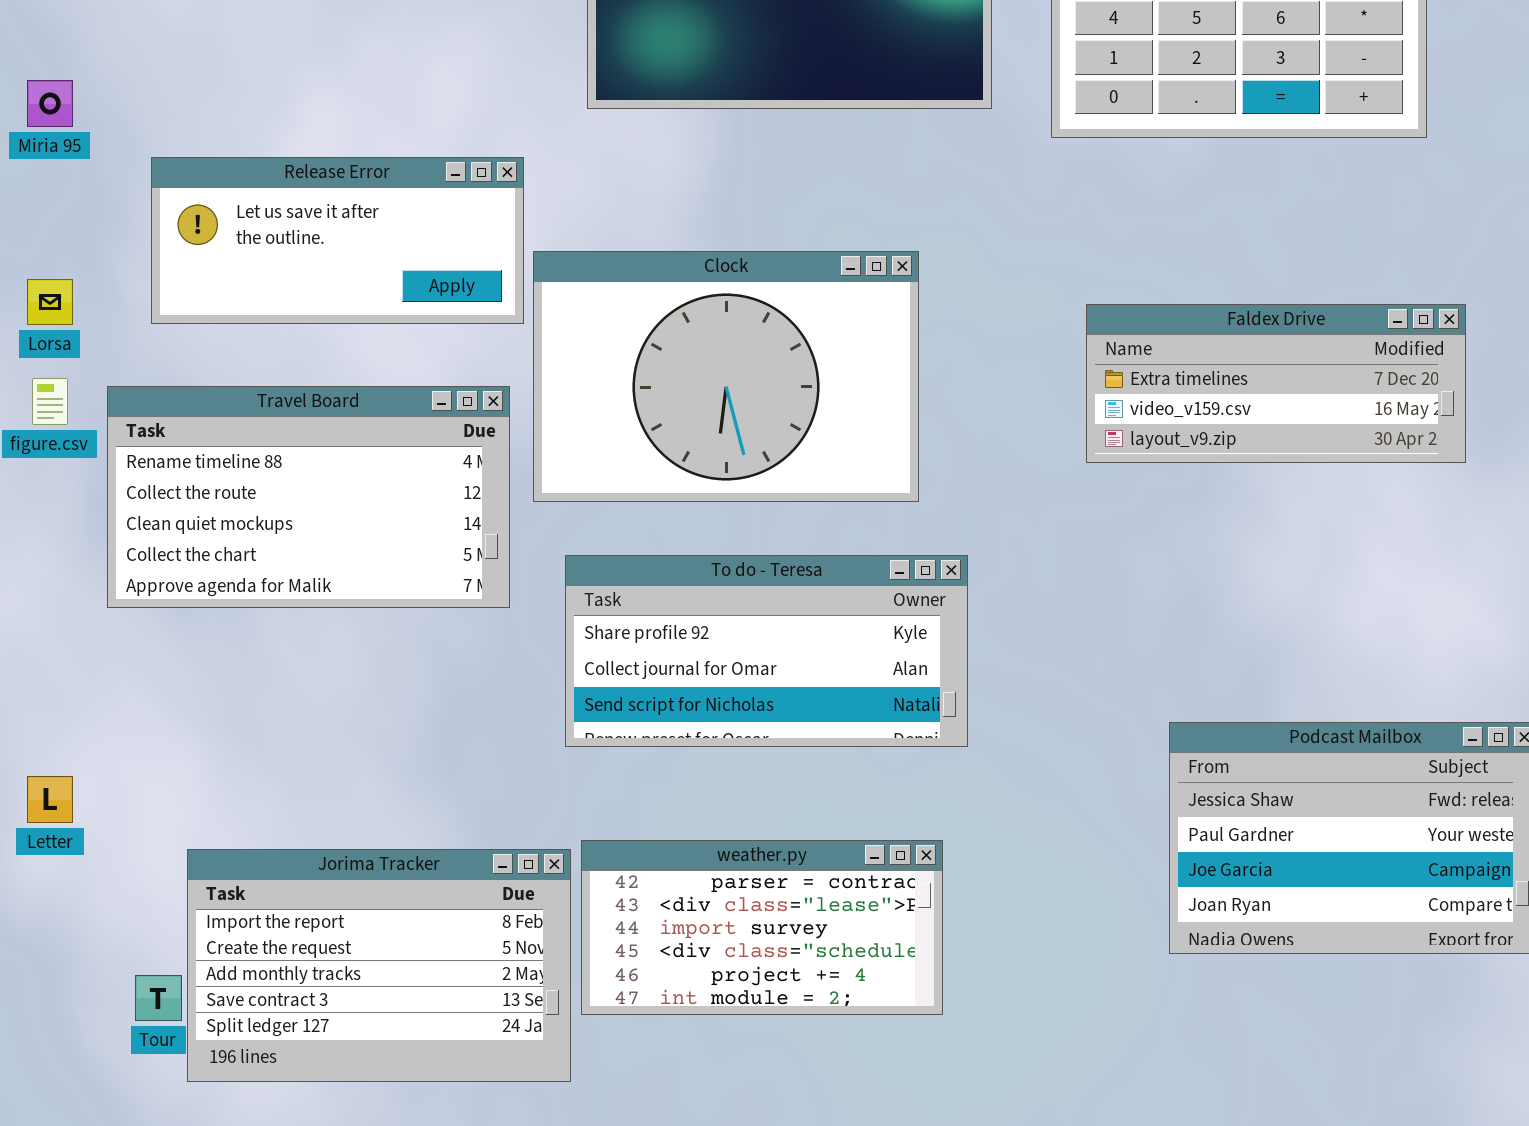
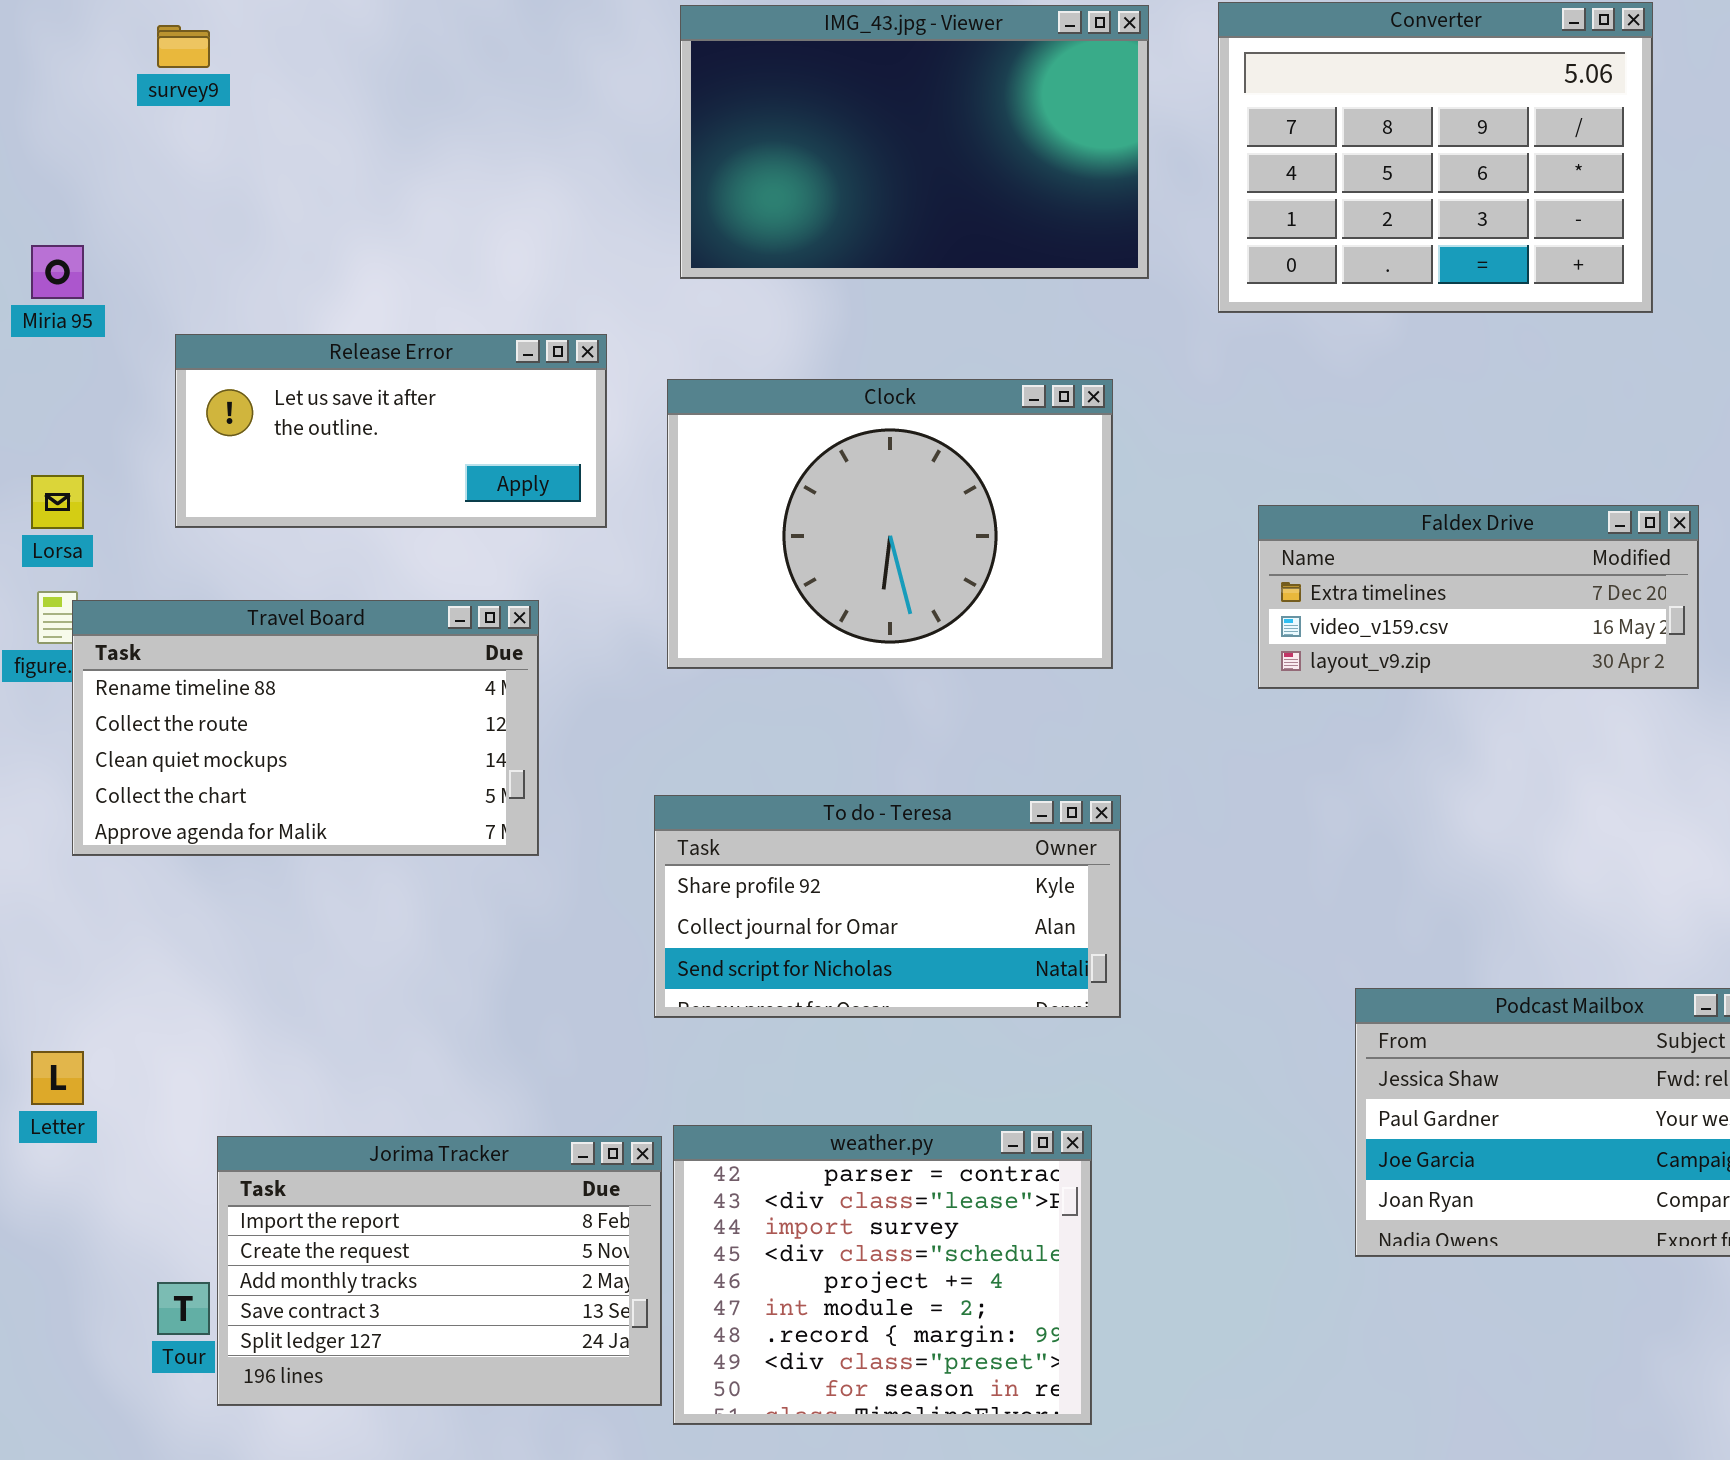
Clock: [533,251,919,502] -> [667,379,1113,669], moved
Travel Board: [107,386,510,608] -> [72,600,539,856], moved
weather.py: [581,840,943,1015] -> [673,1125,1092,1425], resized

